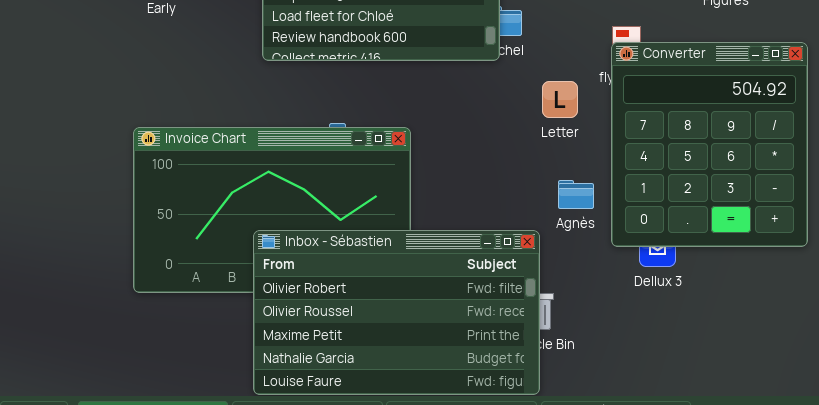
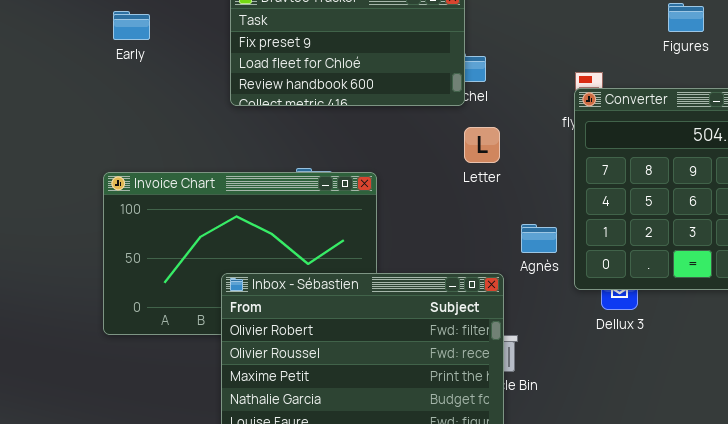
Letter: [542,81,578,118] -> [464,127,500,163], moved

